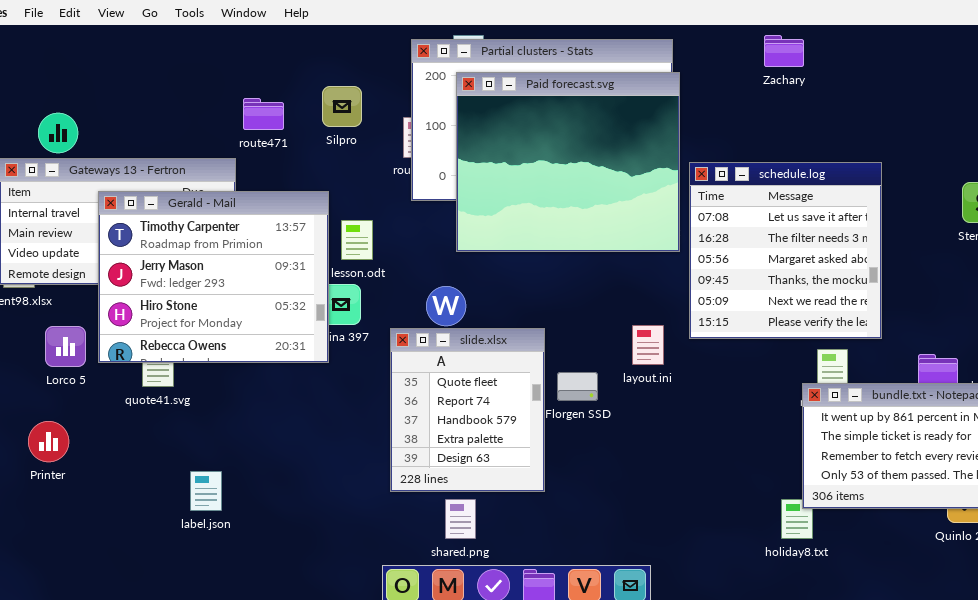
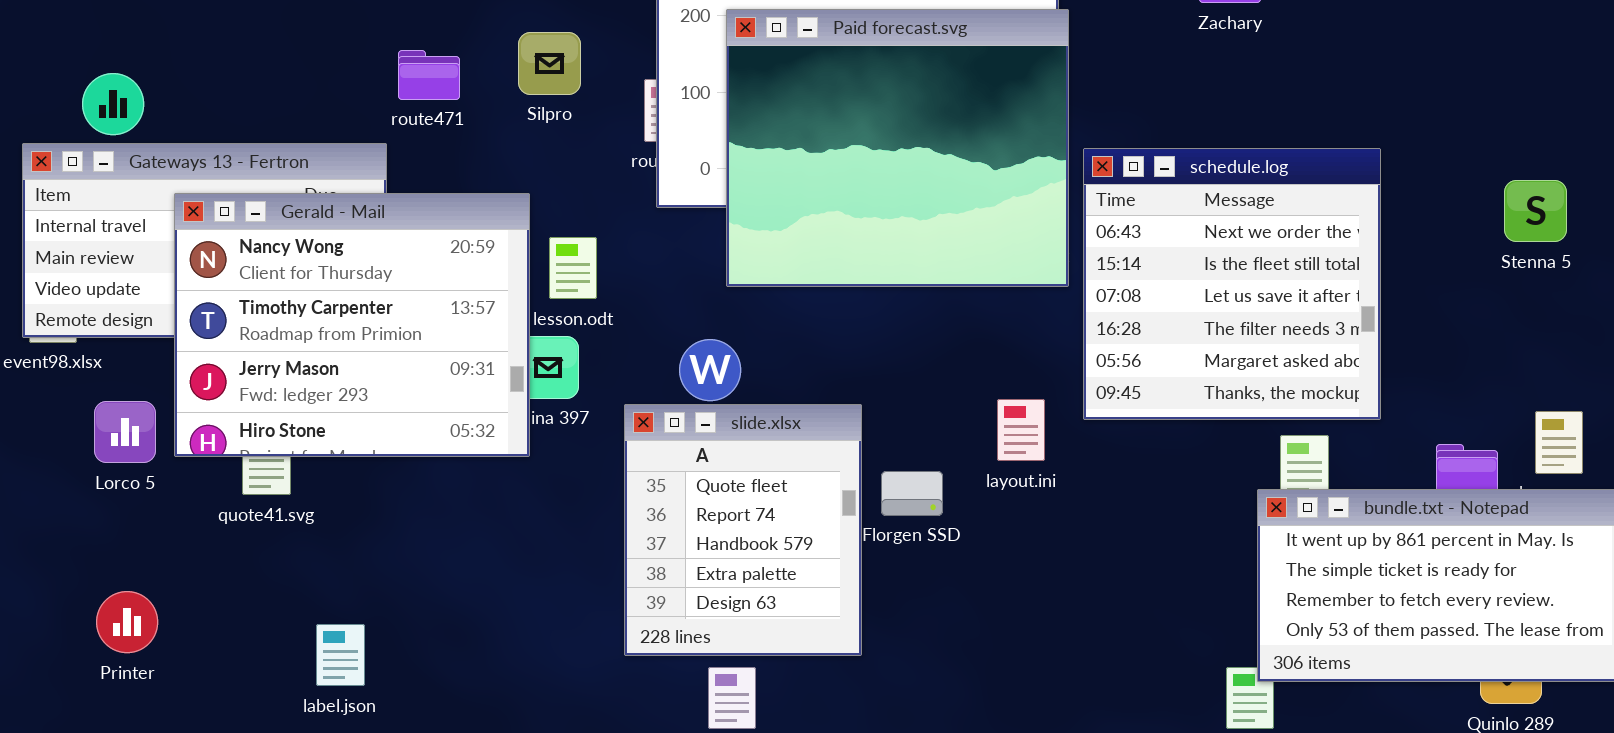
schedule.log: [689,162,882,339] -> [1083,148,1381,420], scrolled up 2 rows
Gerald - Mail: [98,191,329,363] -> [174,193,530,457], scrolled up 1 row
Printer: [28,421,69,462] -> [96,591,158,653], moved

